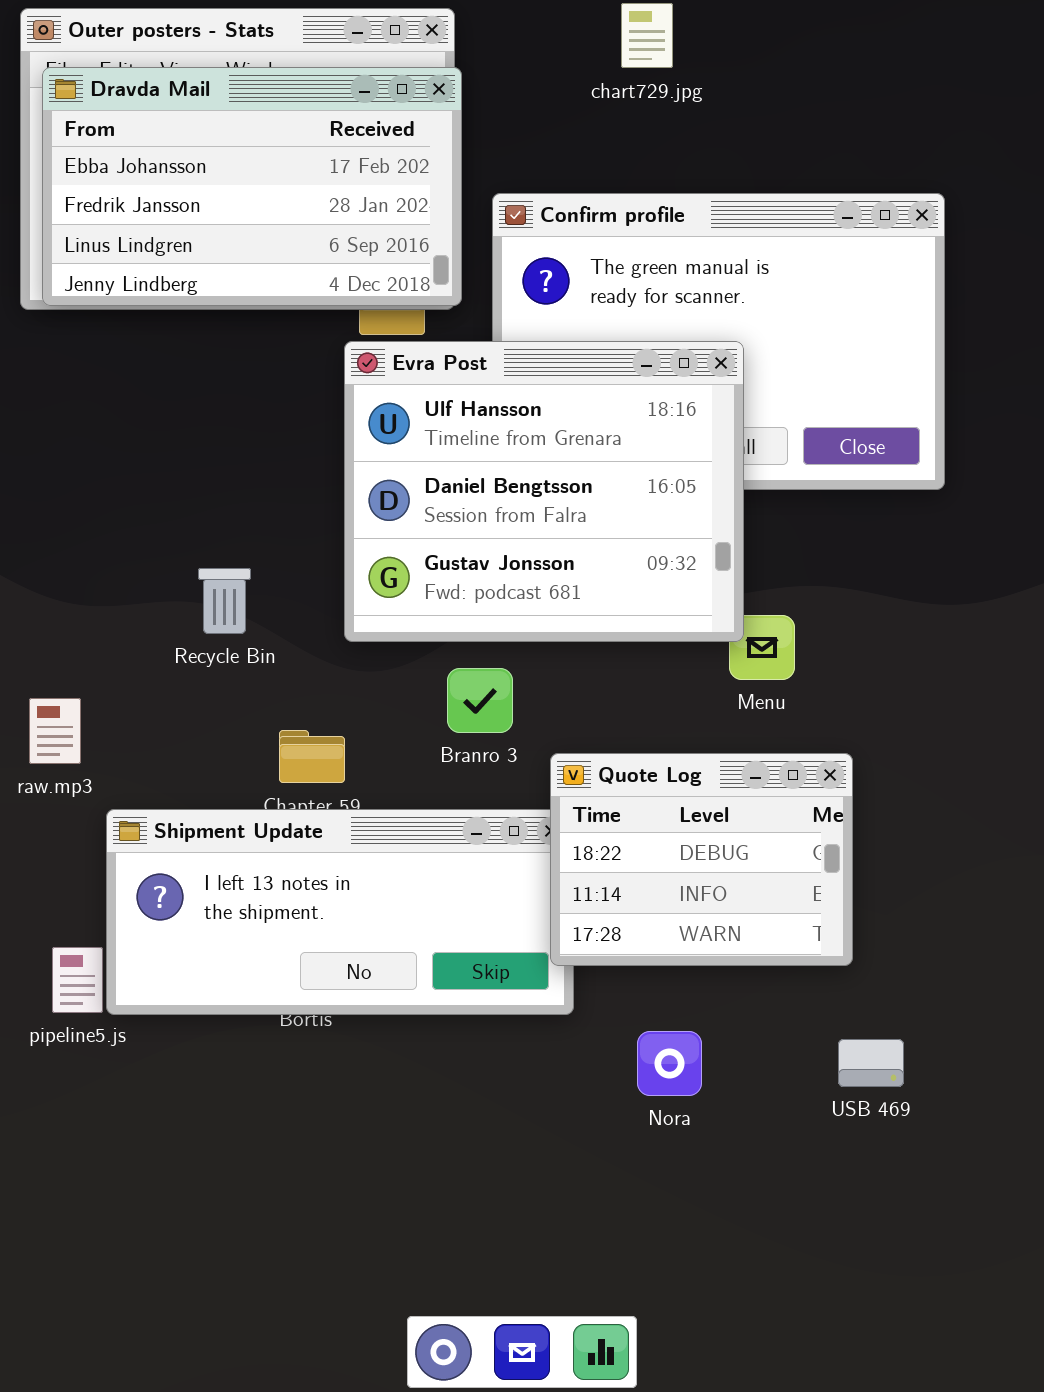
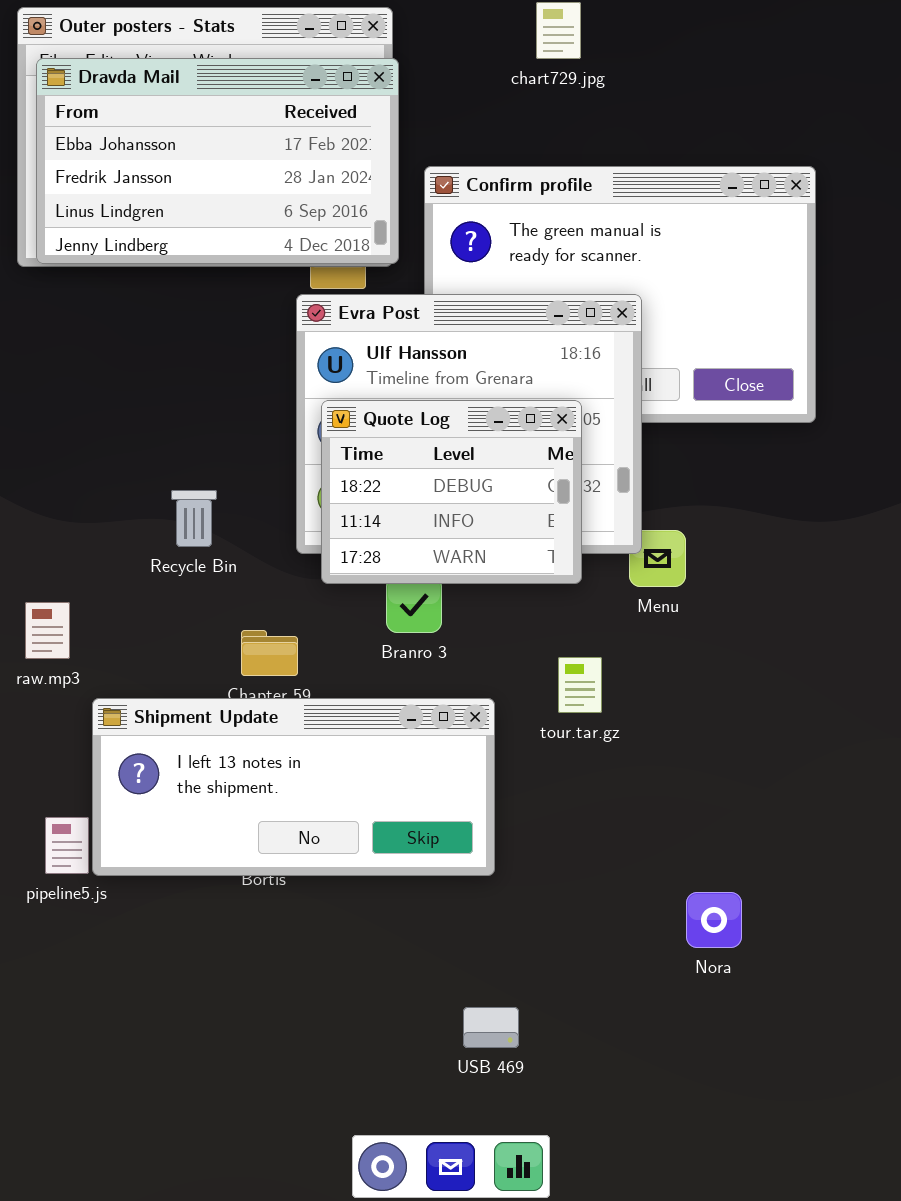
Quote Log: [550,753,853,966] -> [321,400,582,584], moved
Nora: [637,1031,702,1096] -> [686,892,742,948], moved
USB 469: [838,1039,904,1087] -> [463,1007,519,1048], moved

